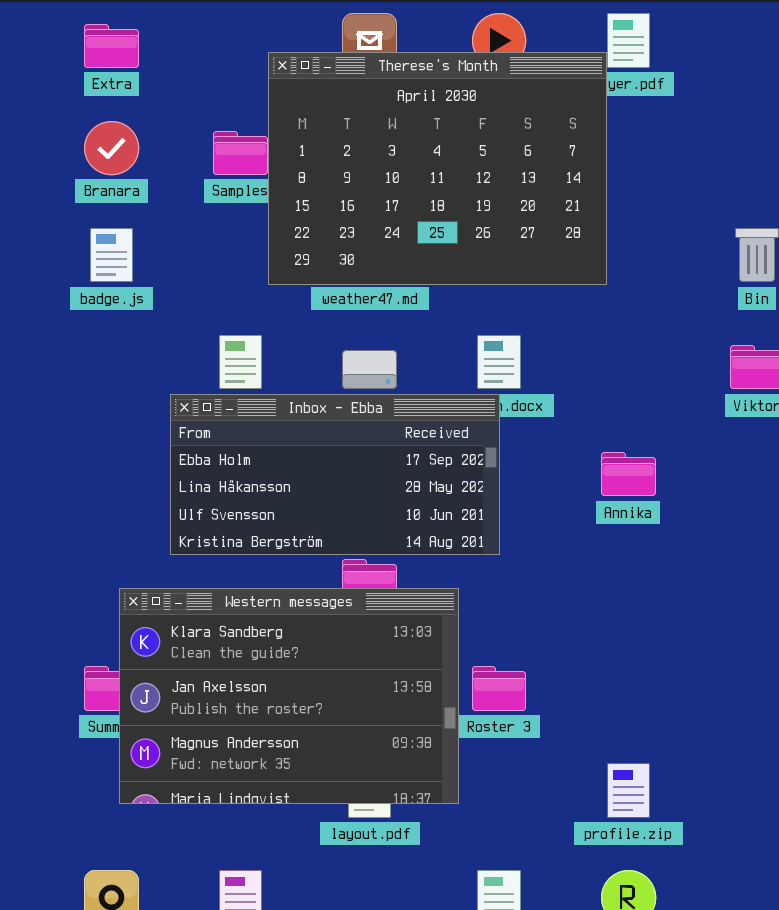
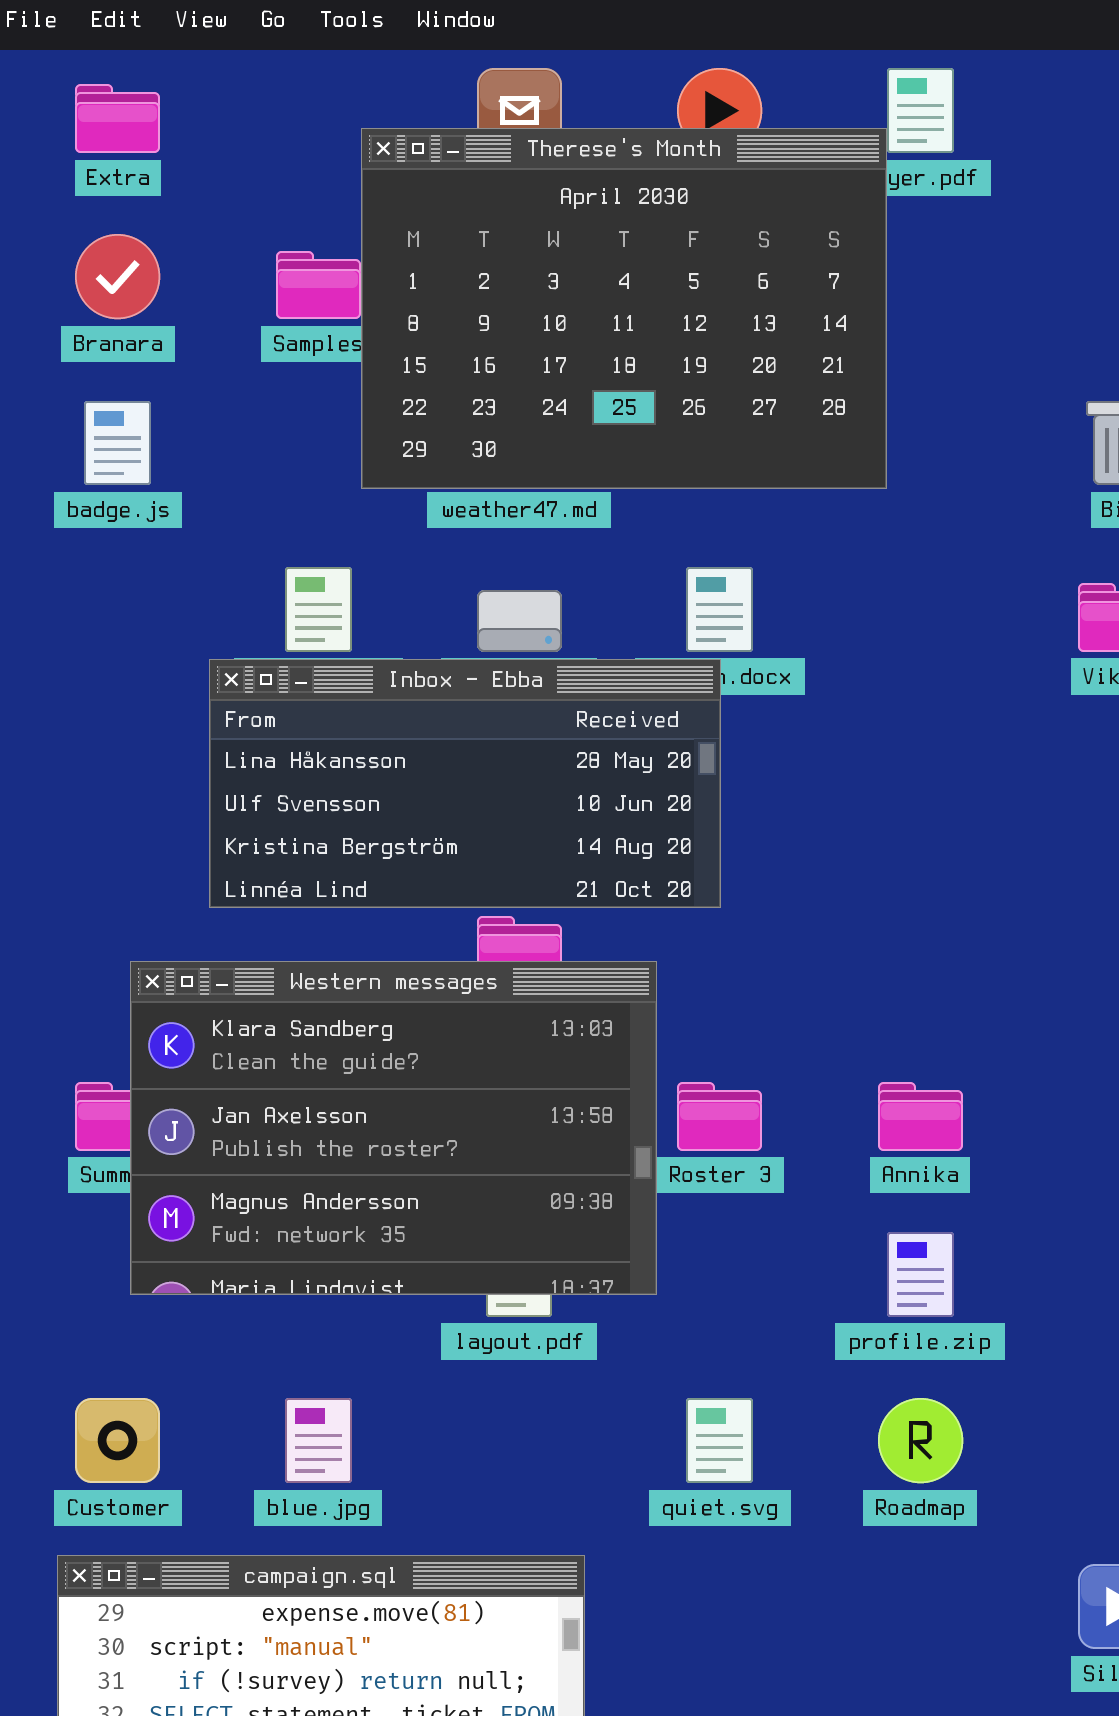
Inbox - Ebba: [170,394,500,555] -> [209,659,721,908], scrolled down 1 row
Annika: [601,452,656,496] -> [878,1082,963,1151], moved

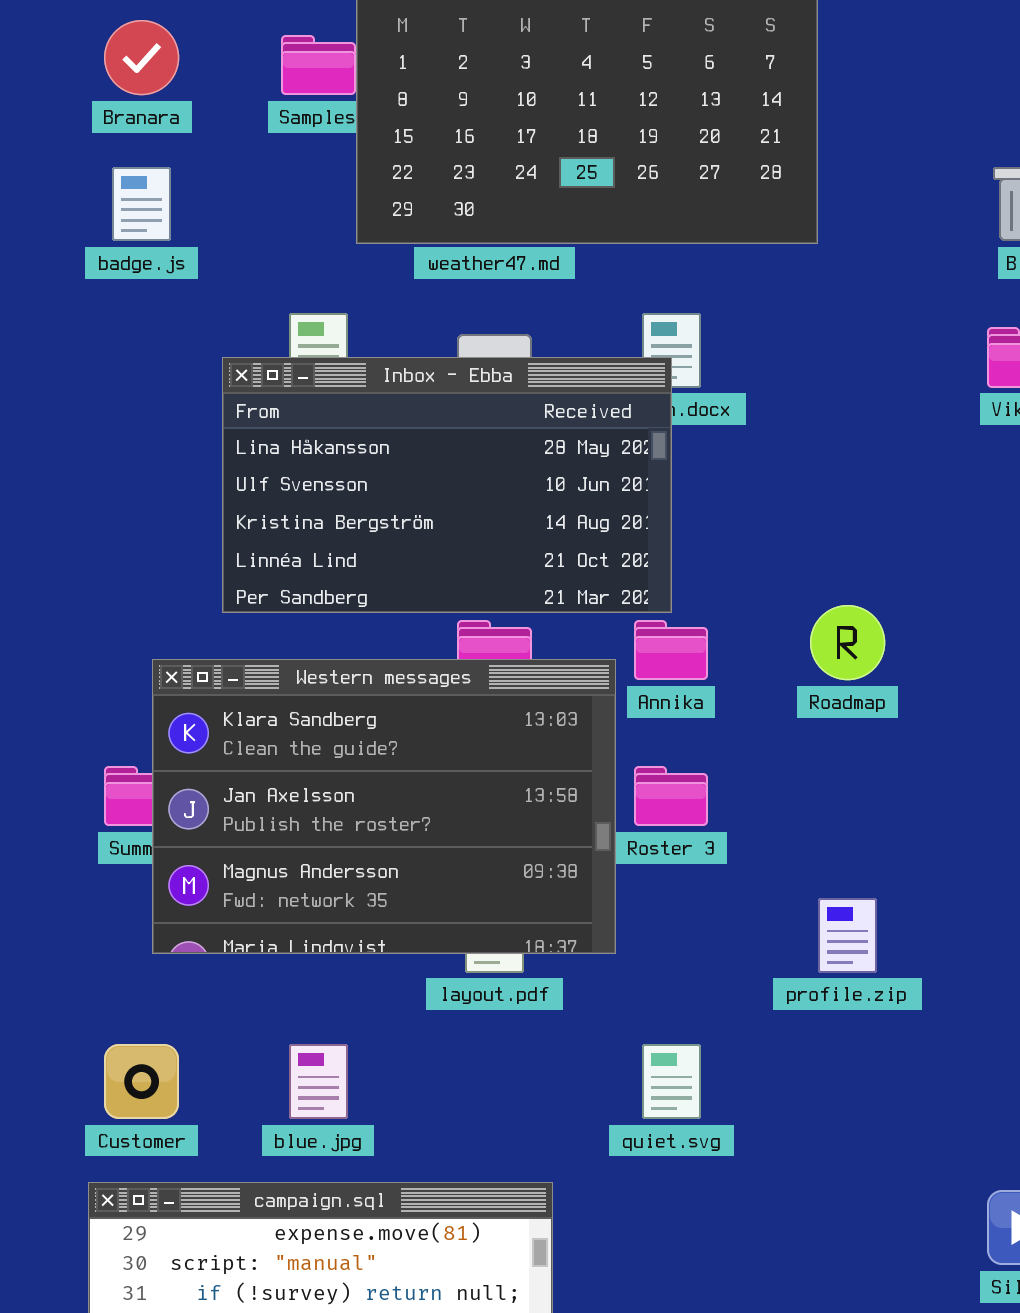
Inbox - Ebba: [209,659,721,908] -> [222,357,672,613], resized
Annika: [878,1082,963,1151] -> [634,620,708,680], moved
Roadmap: [878,1398,963,1483] -> [810,605,885,680], moved

